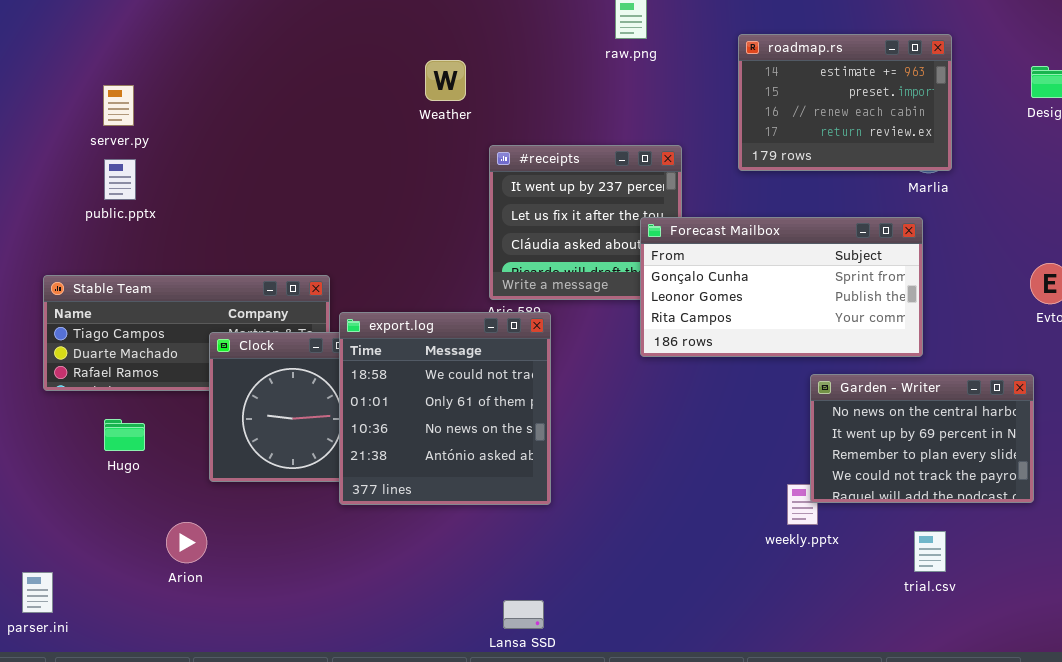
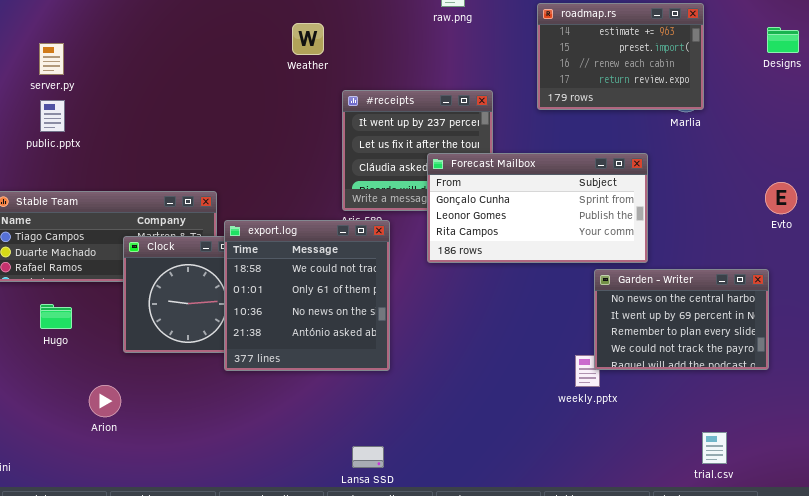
Forecast Mailbox: [640,217,923,357] -> [427,153,648,263], moved
trial.csv: [914,531,946,572] -> [702,432,727,464], moved

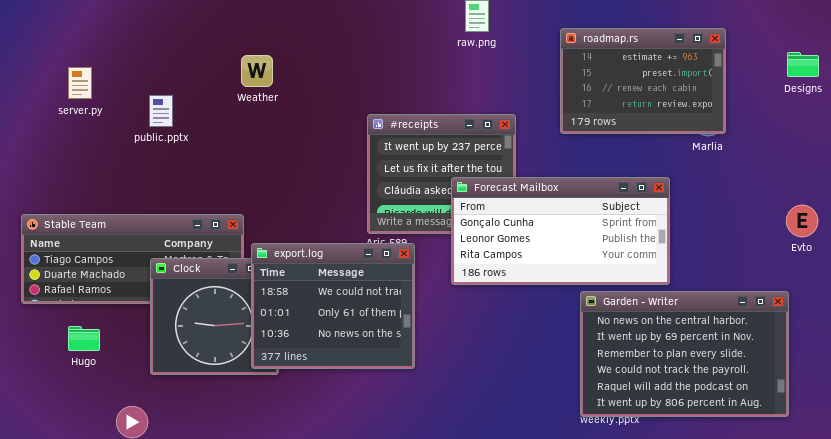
Weather: [292,23,324,55] -> [241,55,273,87], moved
public.pptx: [40,100,65,132] -> [149,95,173,127], moved
export.log: [224,220,390,371] -> [251,243,415,369], resized
Garden - Writer: [594,269,769,370] -> [580,291,789,417], resized

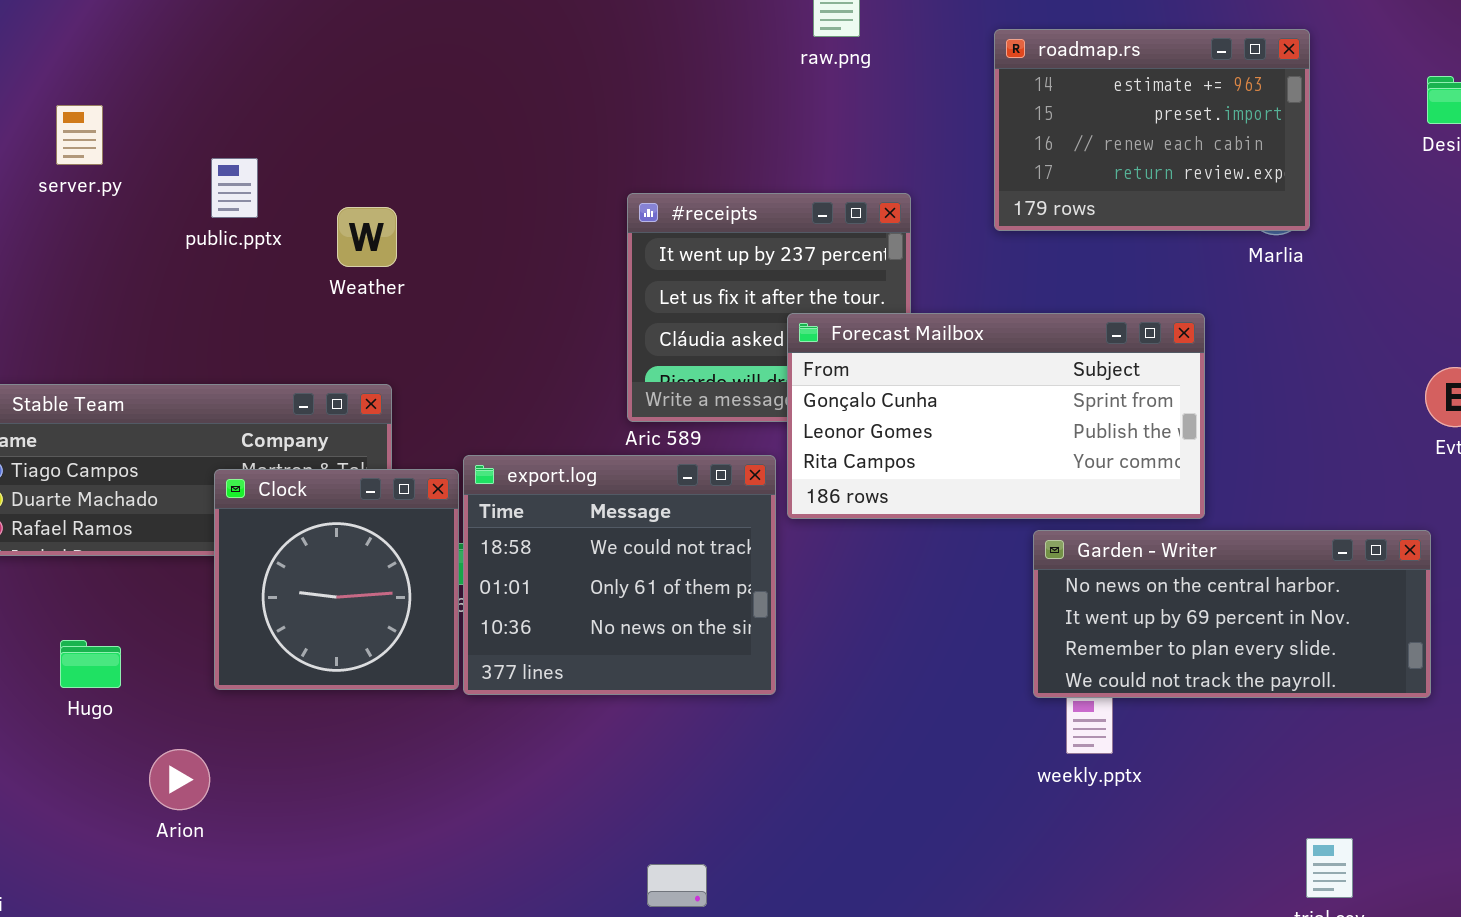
Weather: [241,55,273,87] -> [337,207,397,267], moved
export.log: [251,243,415,369] -> [463,455,776,695], moved
Garden - Writer: [580,291,789,417] -> [1033,530,1431,698], resized
Hugo: [68,326,100,351] -> [60,640,121,688], moved

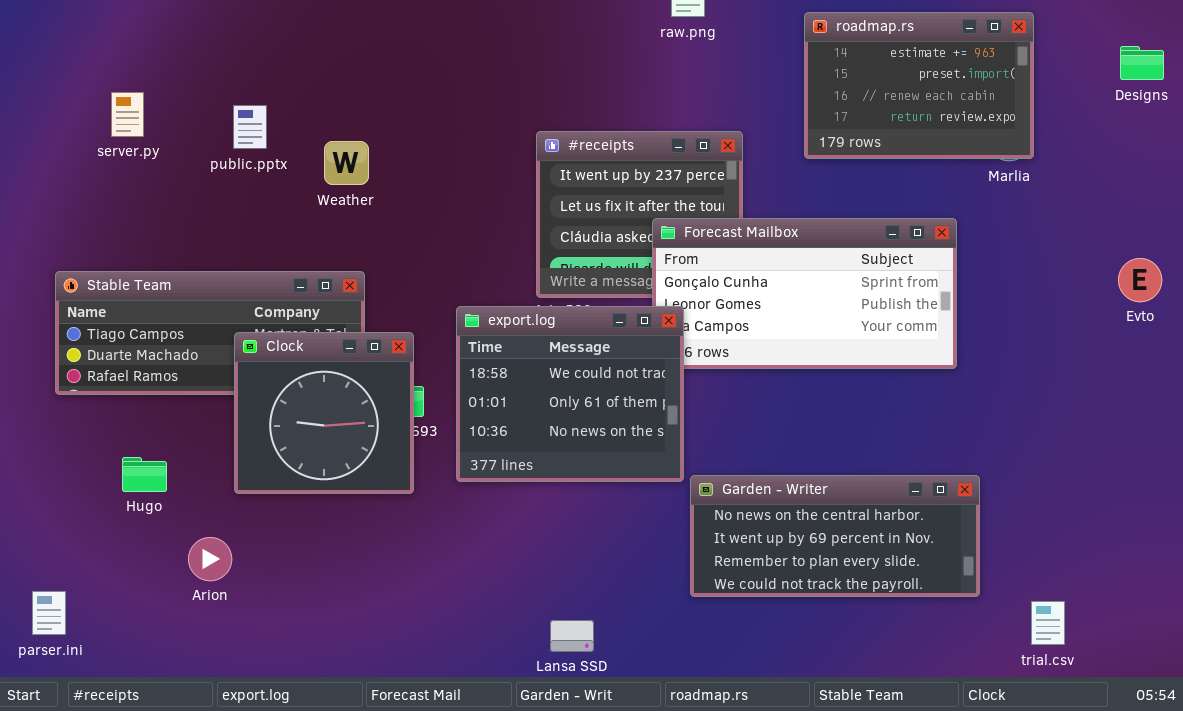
server.py: [56,105,103,165] -> [111,92,144,137], moved
export.log: [463,455,776,695] -> [456,306,684,482], moved
Garden - Writer: [1033,530,1431,698] -> [690,475,980,597], moved

